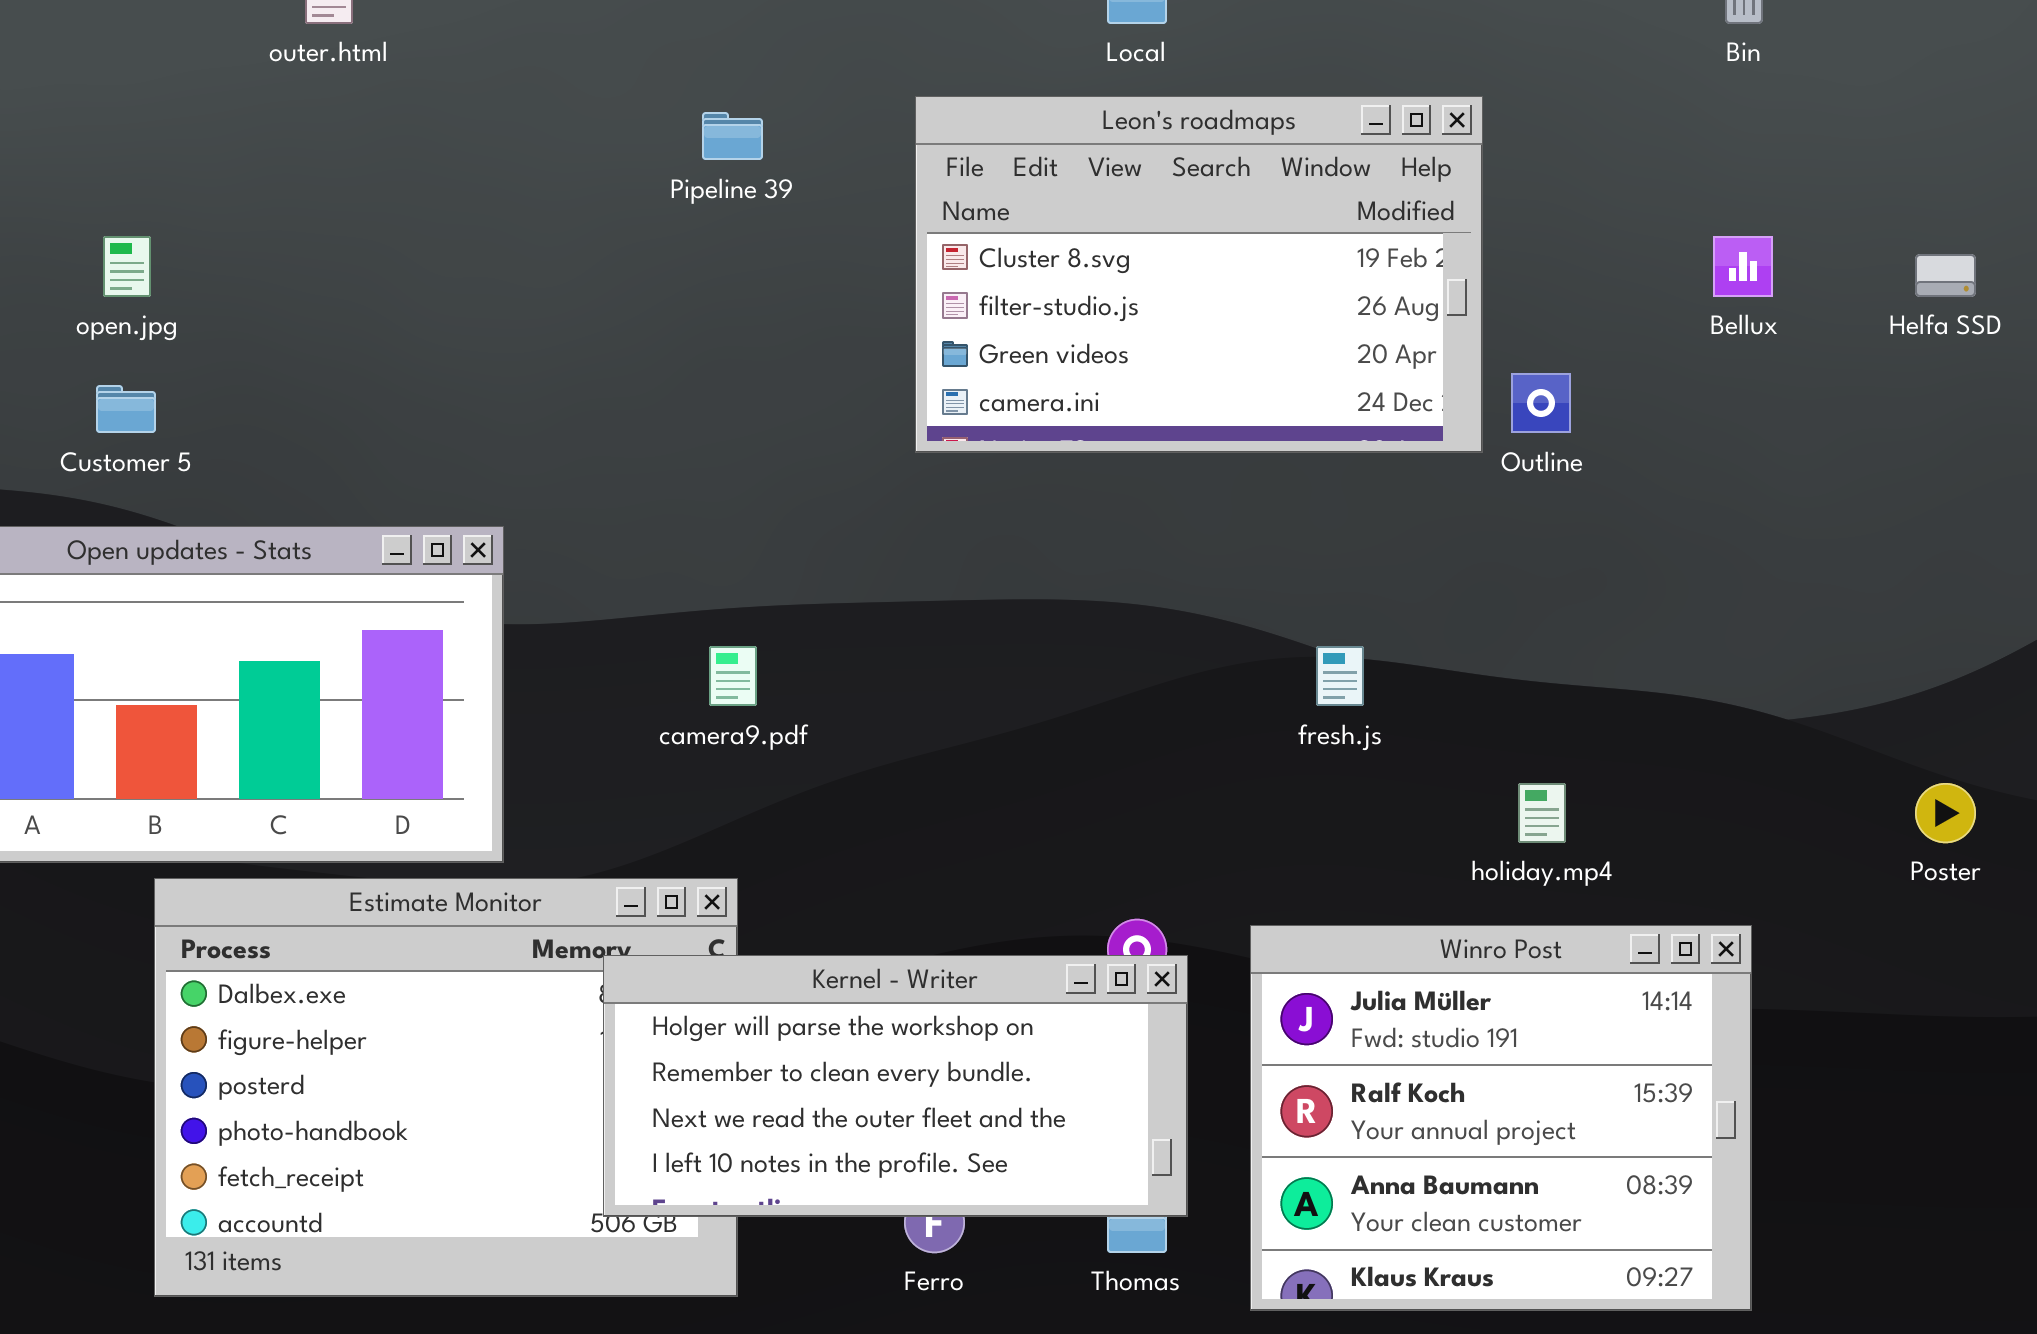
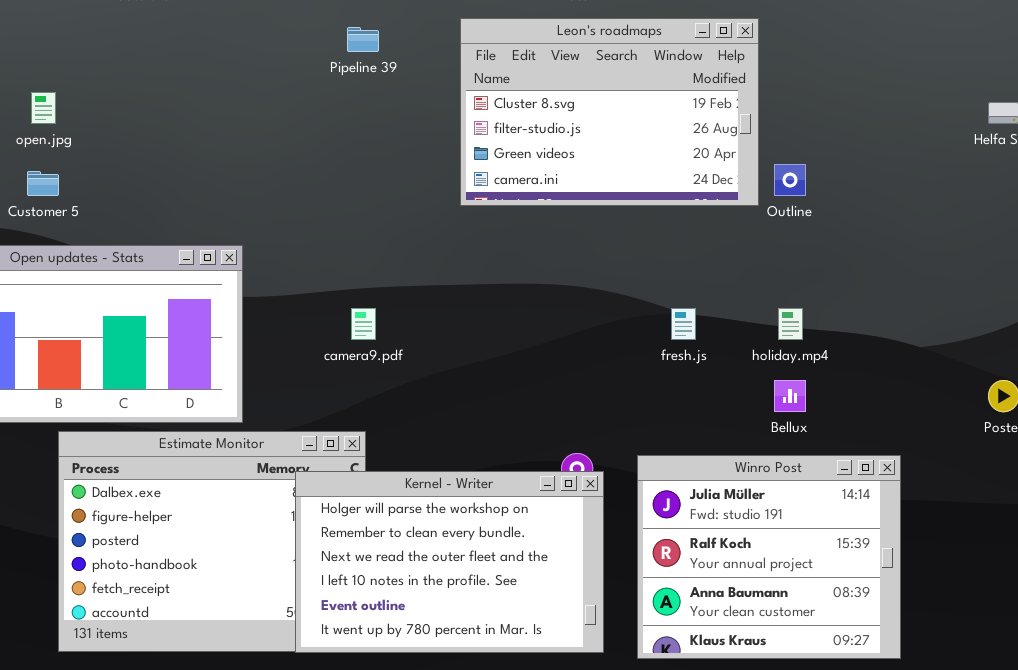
Bellux: [1713,236,1773,297] -> [774,380,806,412], moved
holiday.mp4: [1518,783,1566,843] -> [778,308,803,340], moved
Kernel - Writer: [603,955,1188,1217] -> [295,471,604,653], resized

